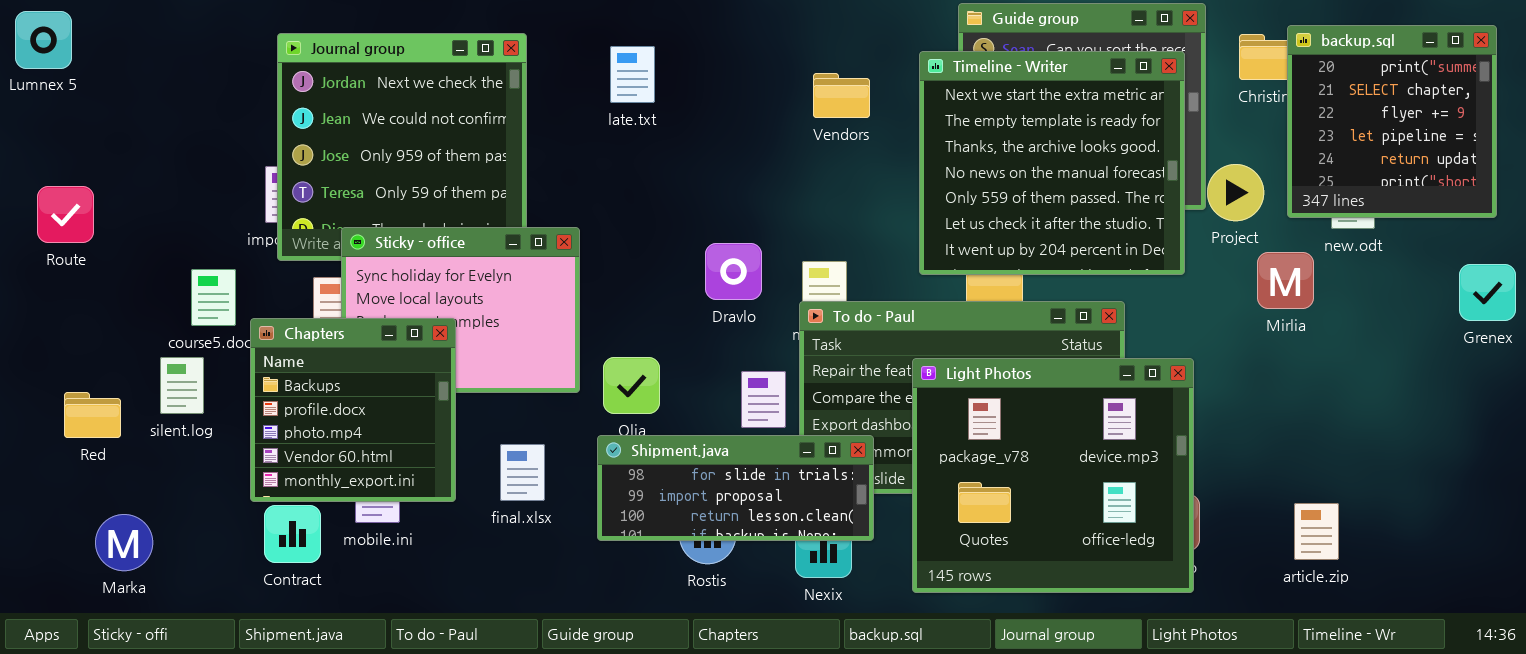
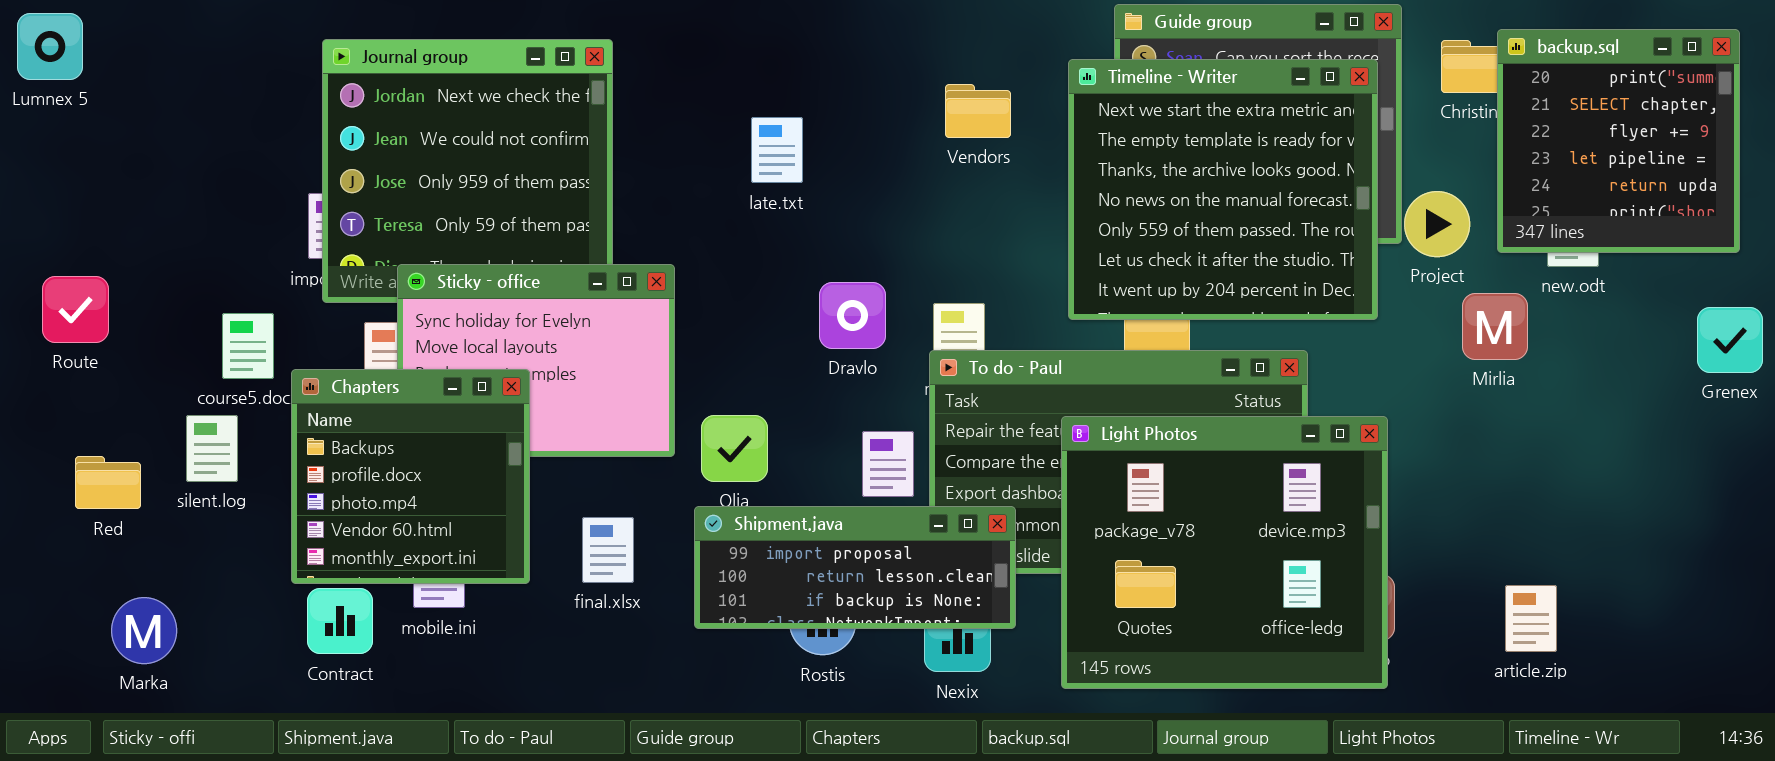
late.txt: [610,46,655,103] -> [751,117,803,183], moved
Route: [37,186,94,243] -> [42,276,109,343], moved
Shipment.java: [597,435,874,541] -> [694,506,1016,629], scrolled down 1 row

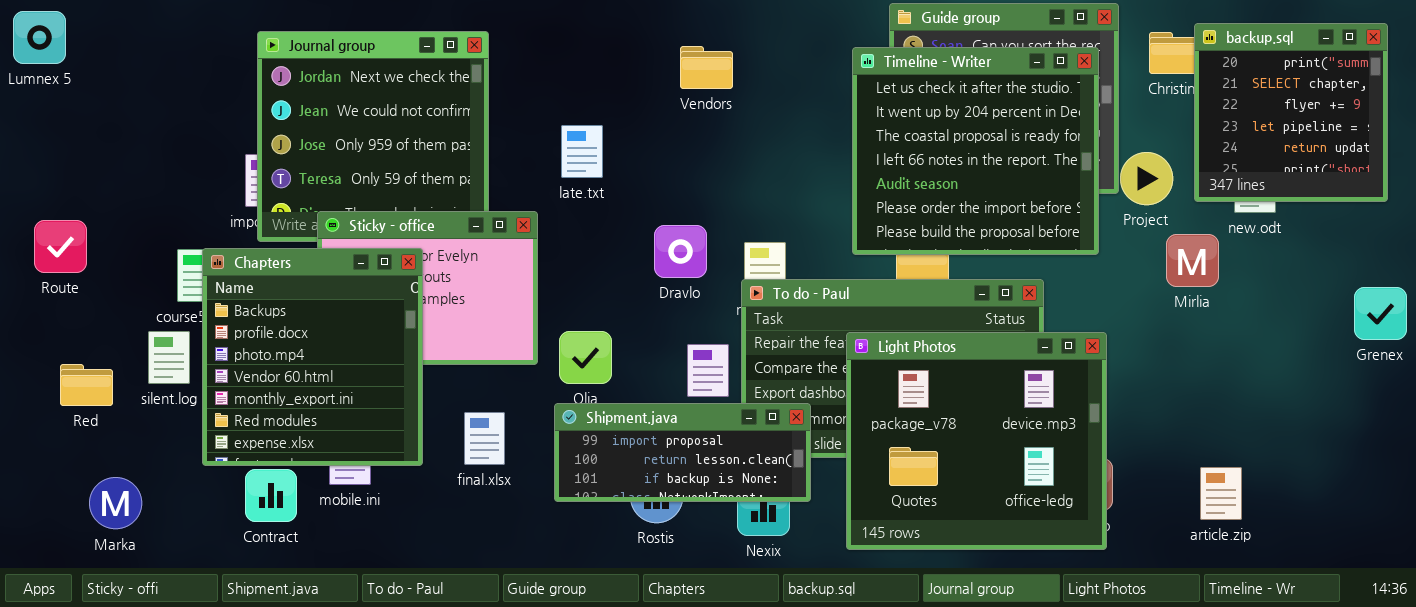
Timeline - Writer: [1068,59,1378,320] -> [852,47,1099,255], scrolled down 5 rows
Vendors: [945,84,1011,138] -> [680,46,733,89], moved
late.txt: [751,117,803,183] -> [561,125,603,178], moved
Grenex: [1697,307,1763,373] -> [1354,287,1407,340], moved
Chapters: [291,369,530,584] -> [202,248,423,466], resized

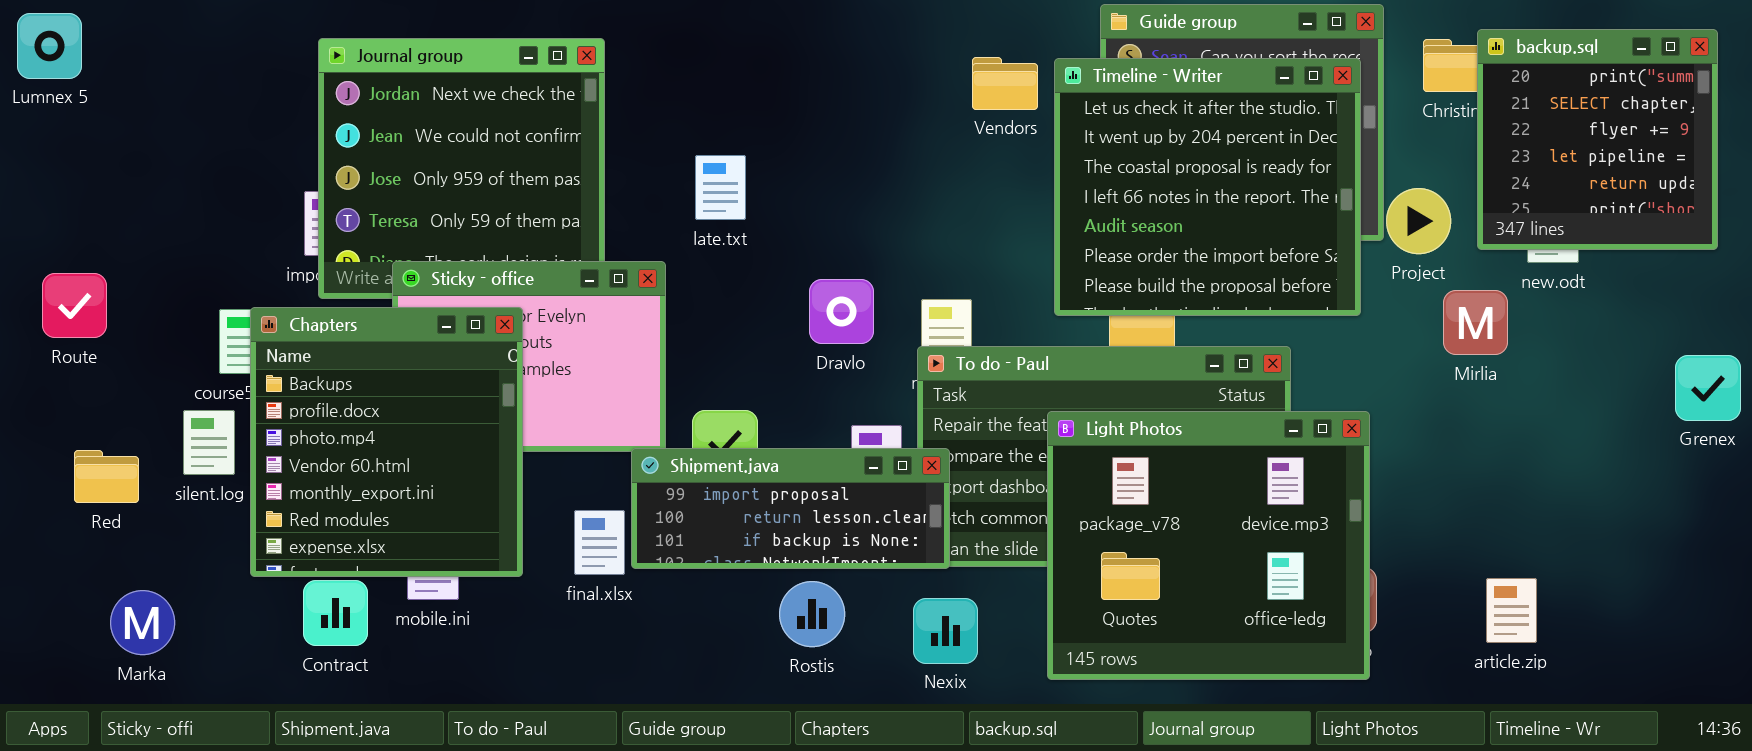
Vendors: [680,46,733,89] -> [972,57,1038,110], moved
Shipment.java: [554,403,811,502] -> [631,448,950,569], moved

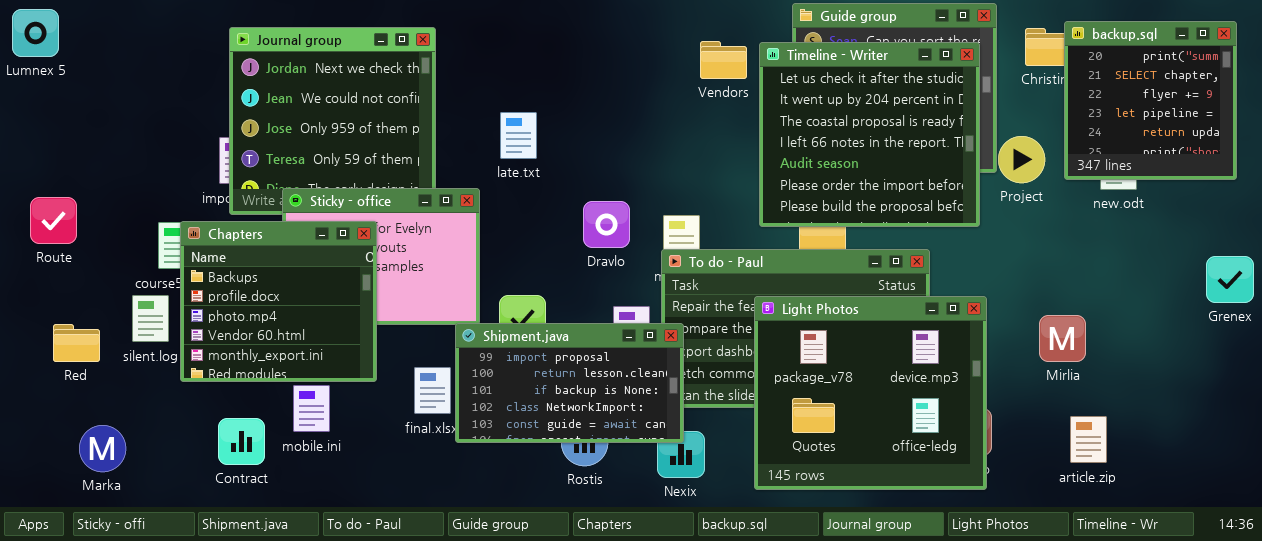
Mirlia: [1443,290,1508,355] -> [1039,315,1086,362], moved
Chapters: [250,307,523,577] -> [180,221,377,382], resized
Shipment.java: [631,448,950,569] -> [455,323,684,443], resized

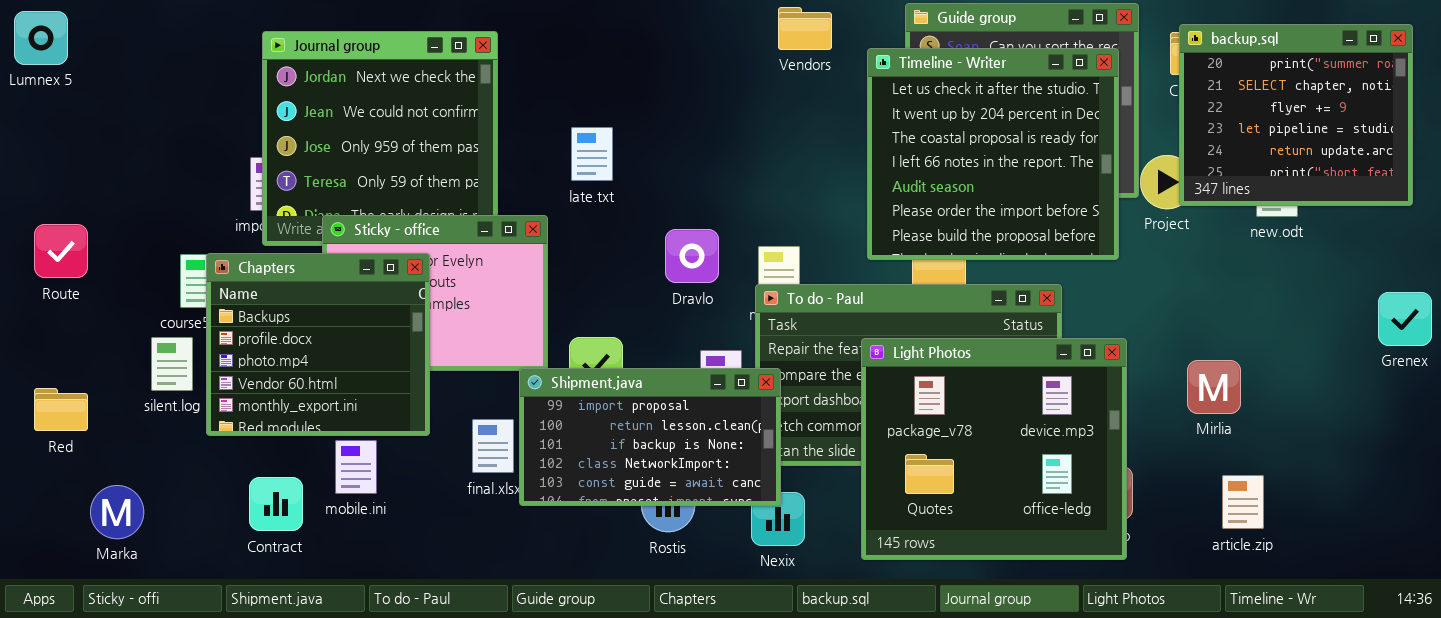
backup.sql: [1064,21,1237,180] -> [1179,24,1413,206], resized
Vendors: [700,41,747,79] -> [778,7,832,50], moved
Red: [53,324,100,362] -> [34,388,88,431], moved

